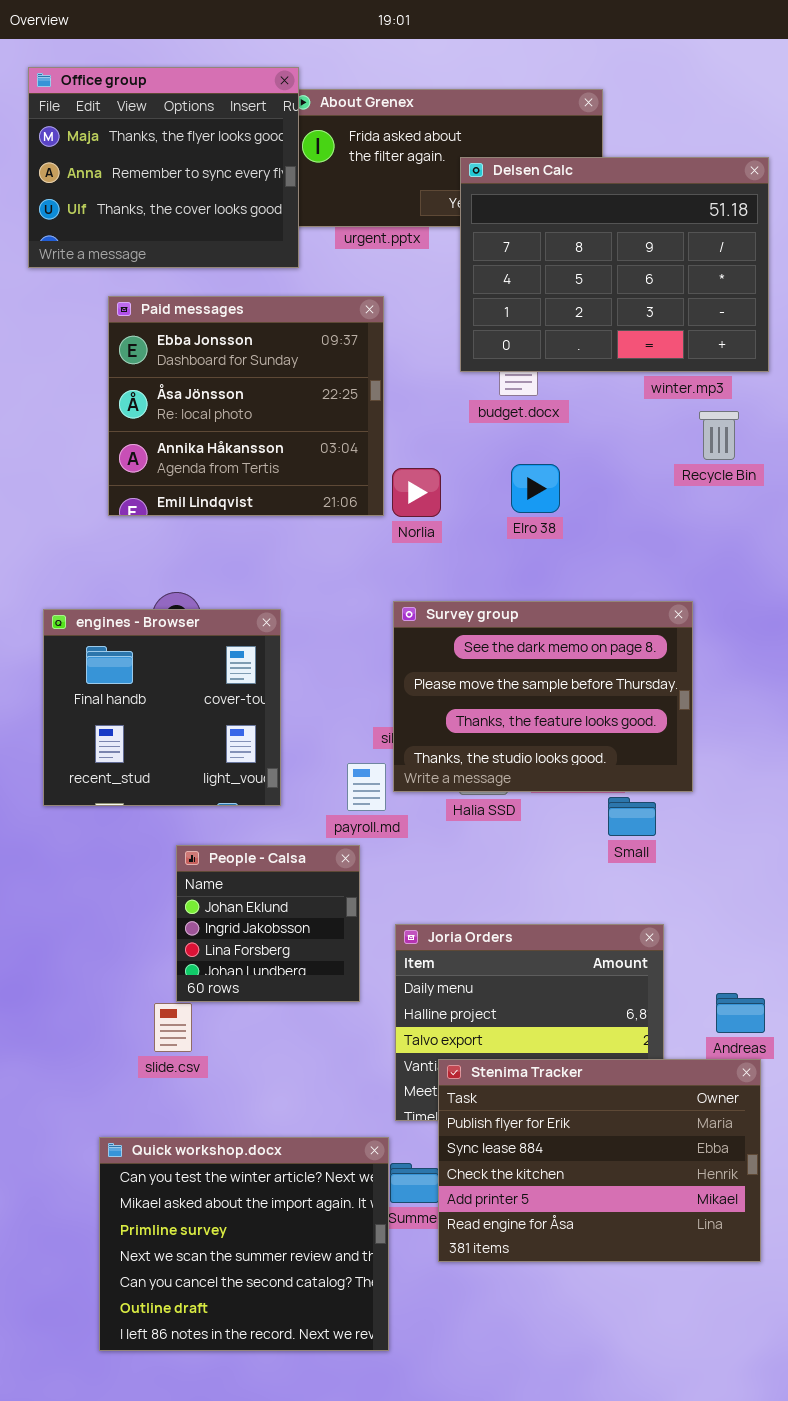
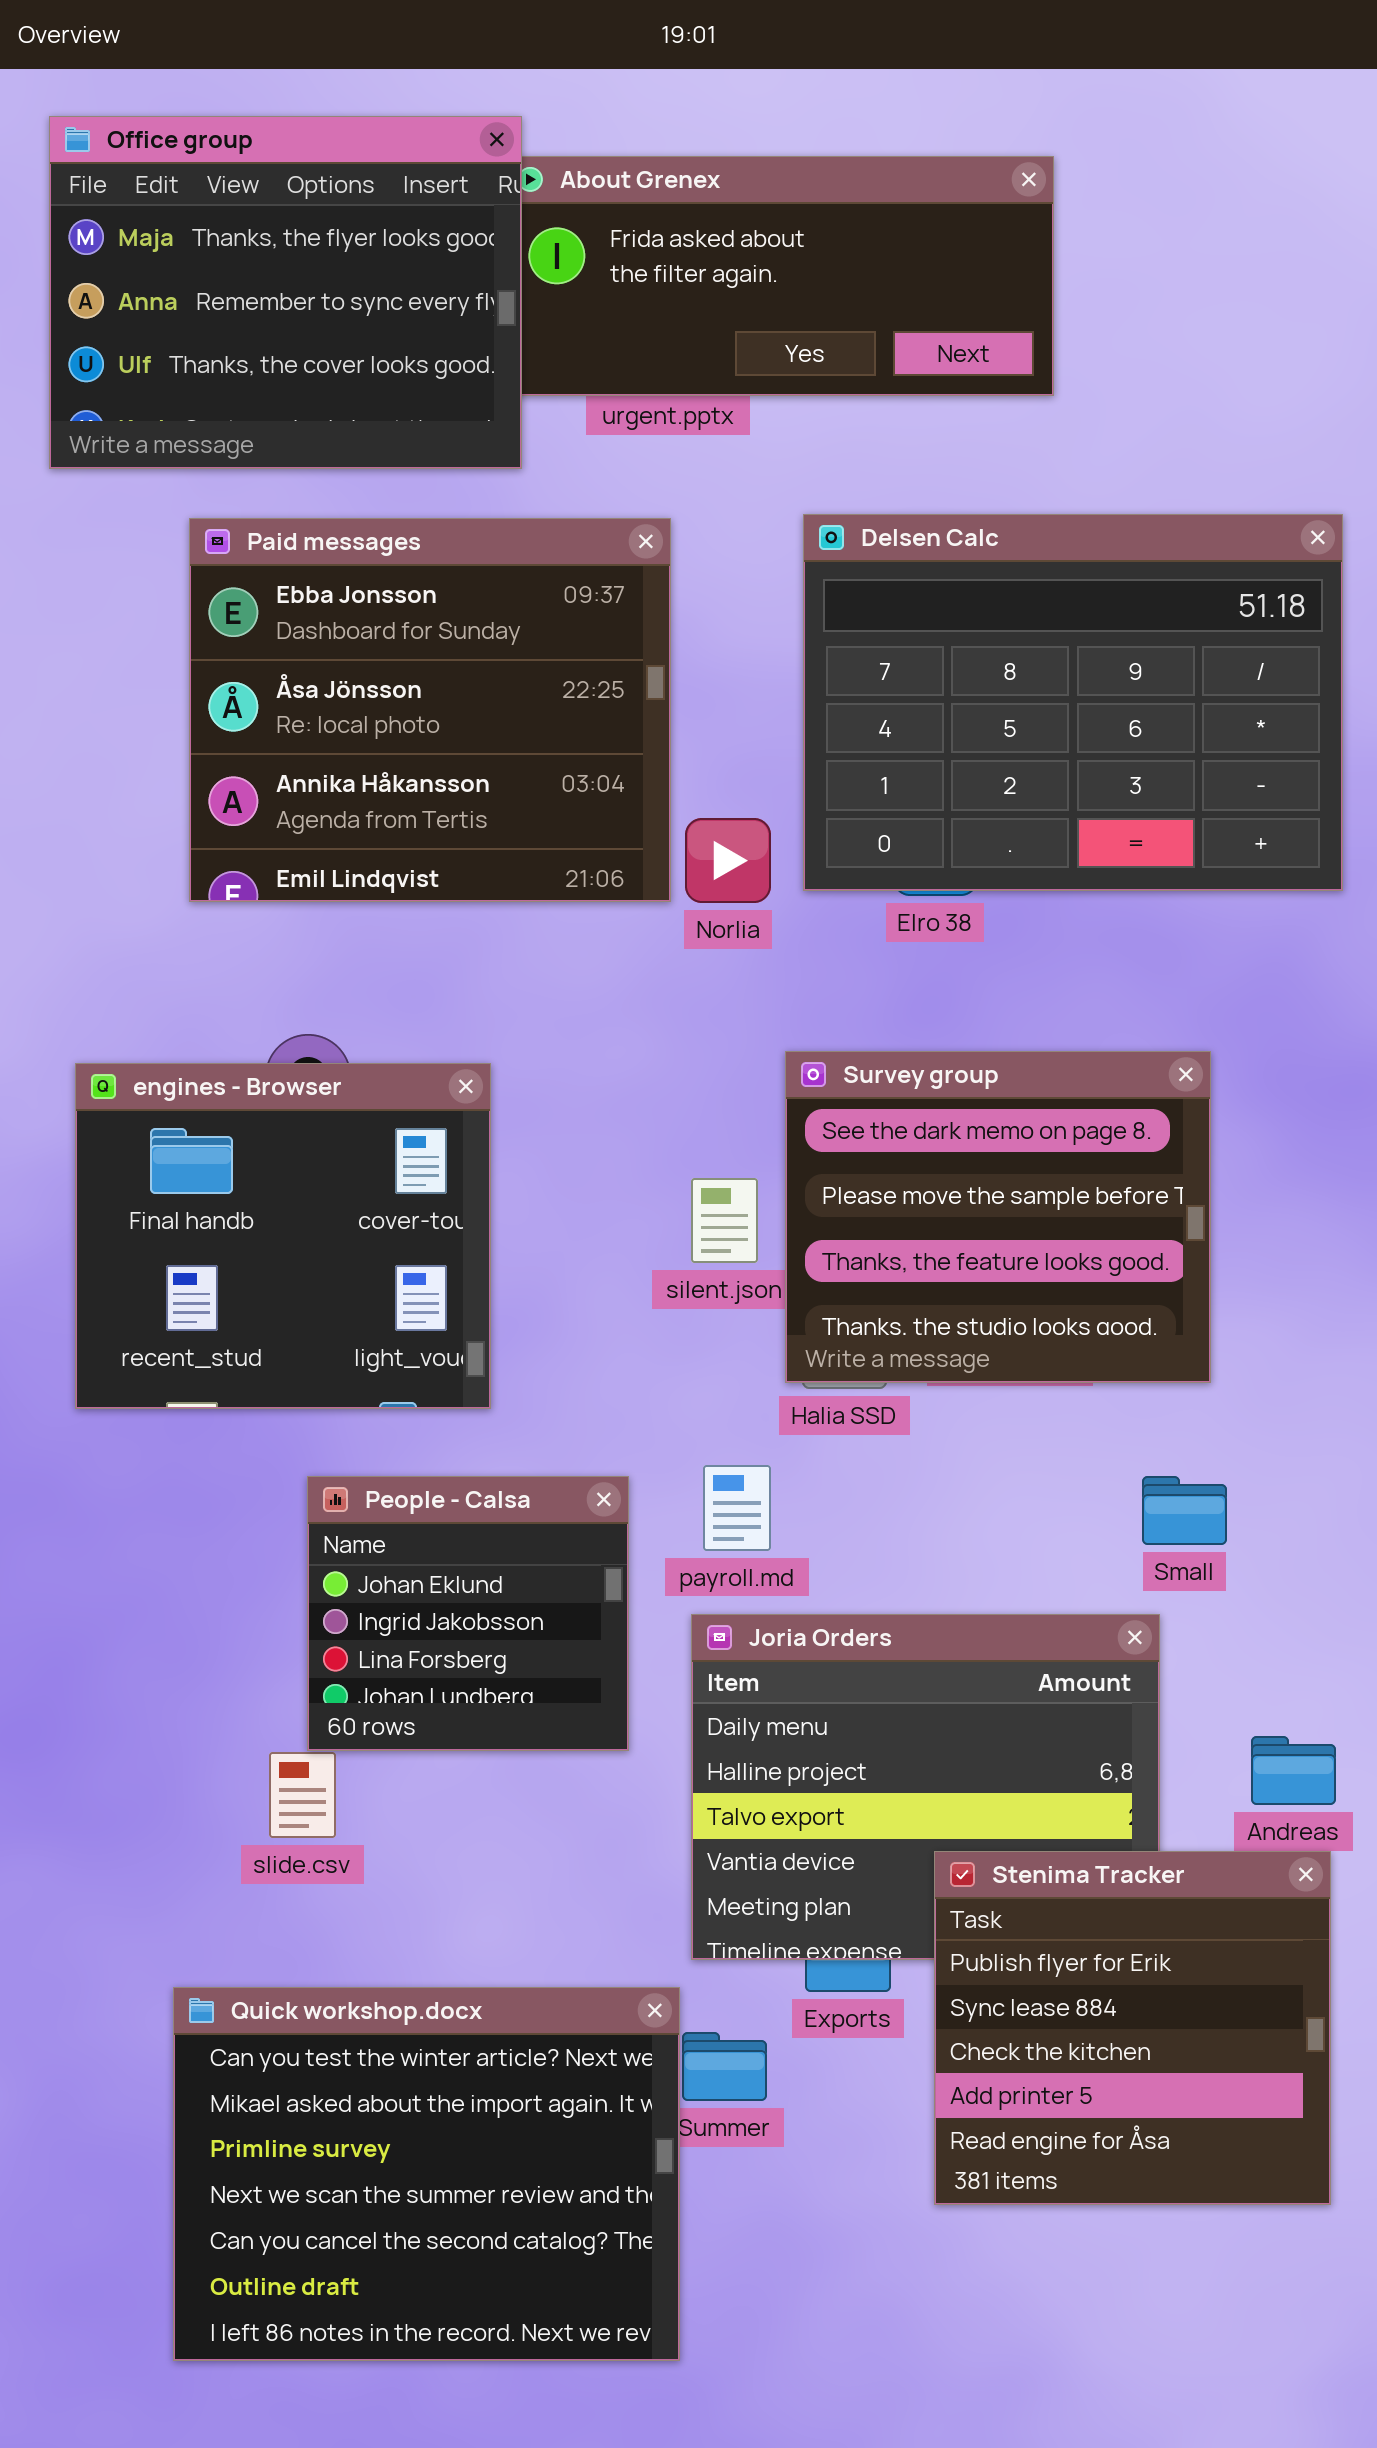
Delsen Calc: [460,157,769,372] -> [803,514,1343,891], moved
Survey group: [393,601,693,792] -> [785,1051,1211,1383], resized
payroll.md: [347,763,386,811] -> [703,1465,771,1551], moved
Small: [608,797,656,836] -> [1142,1476,1227,1545], moved
Stenima Tracker: [438,1059,761,1262] -> [934,1851,1331,2205], resized

